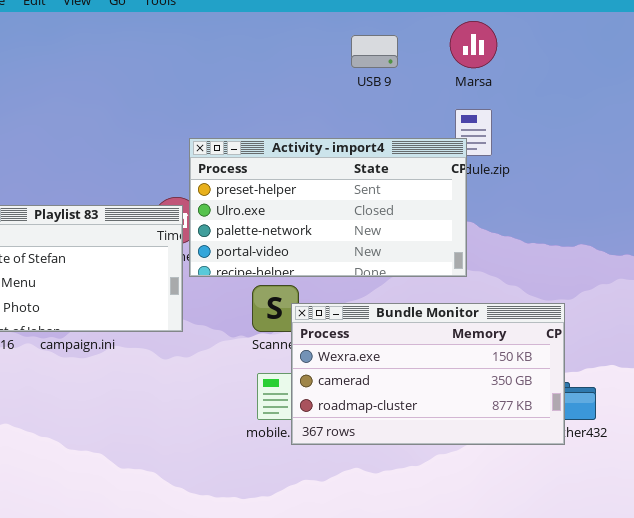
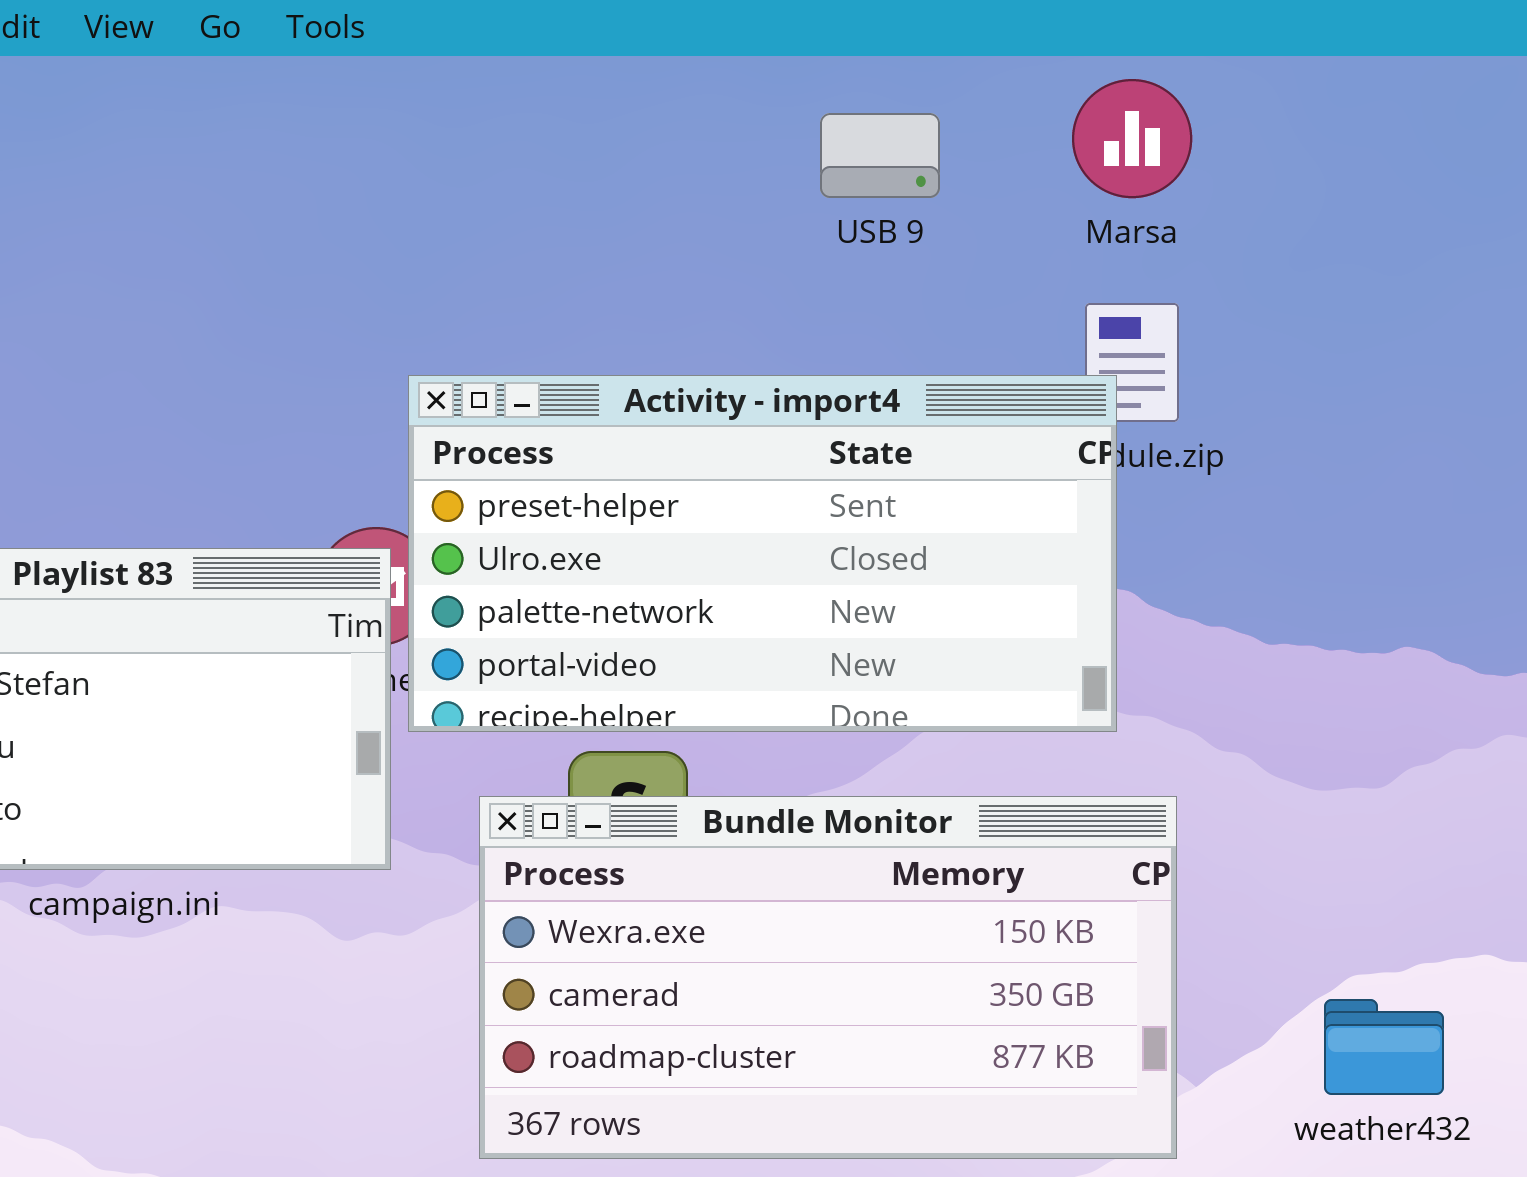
Bundle Monitor: [291,303,565,445] -> [479,796,1177,1159], moved

